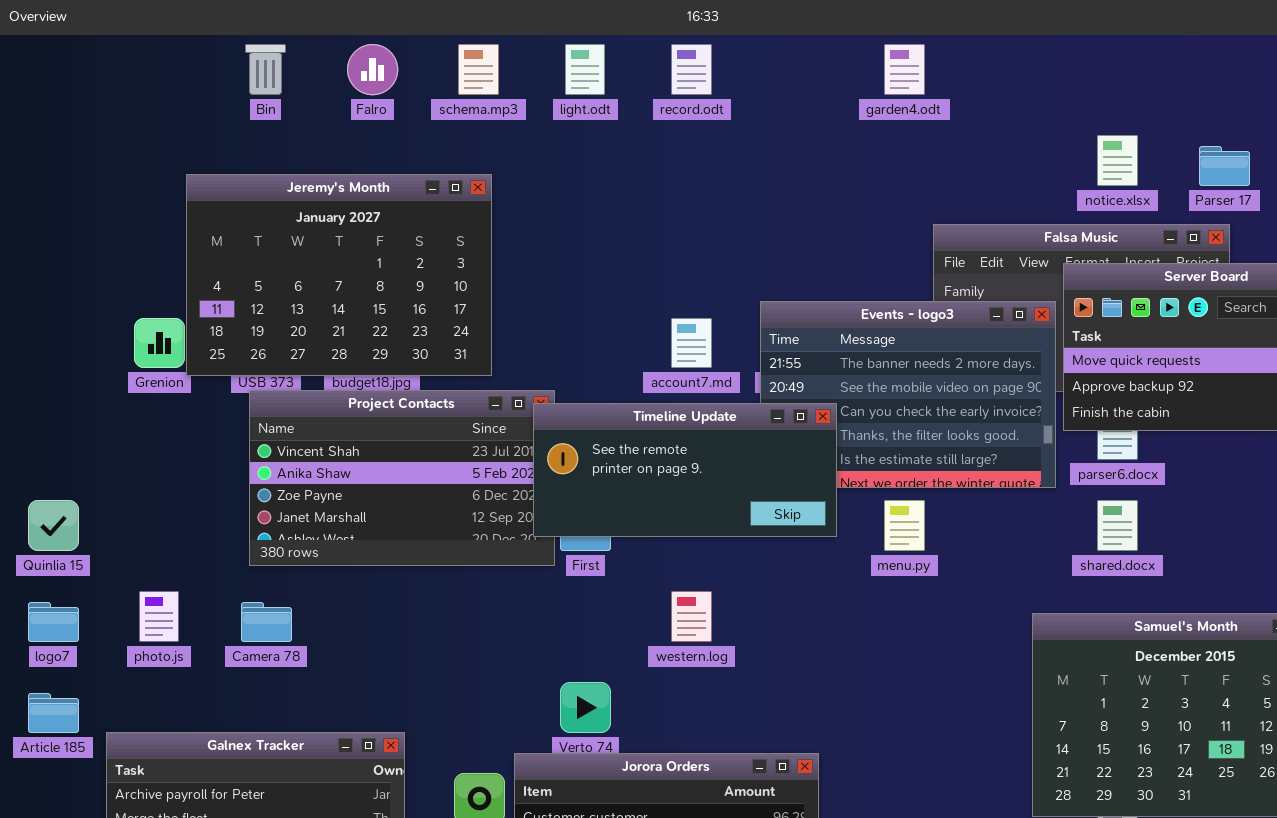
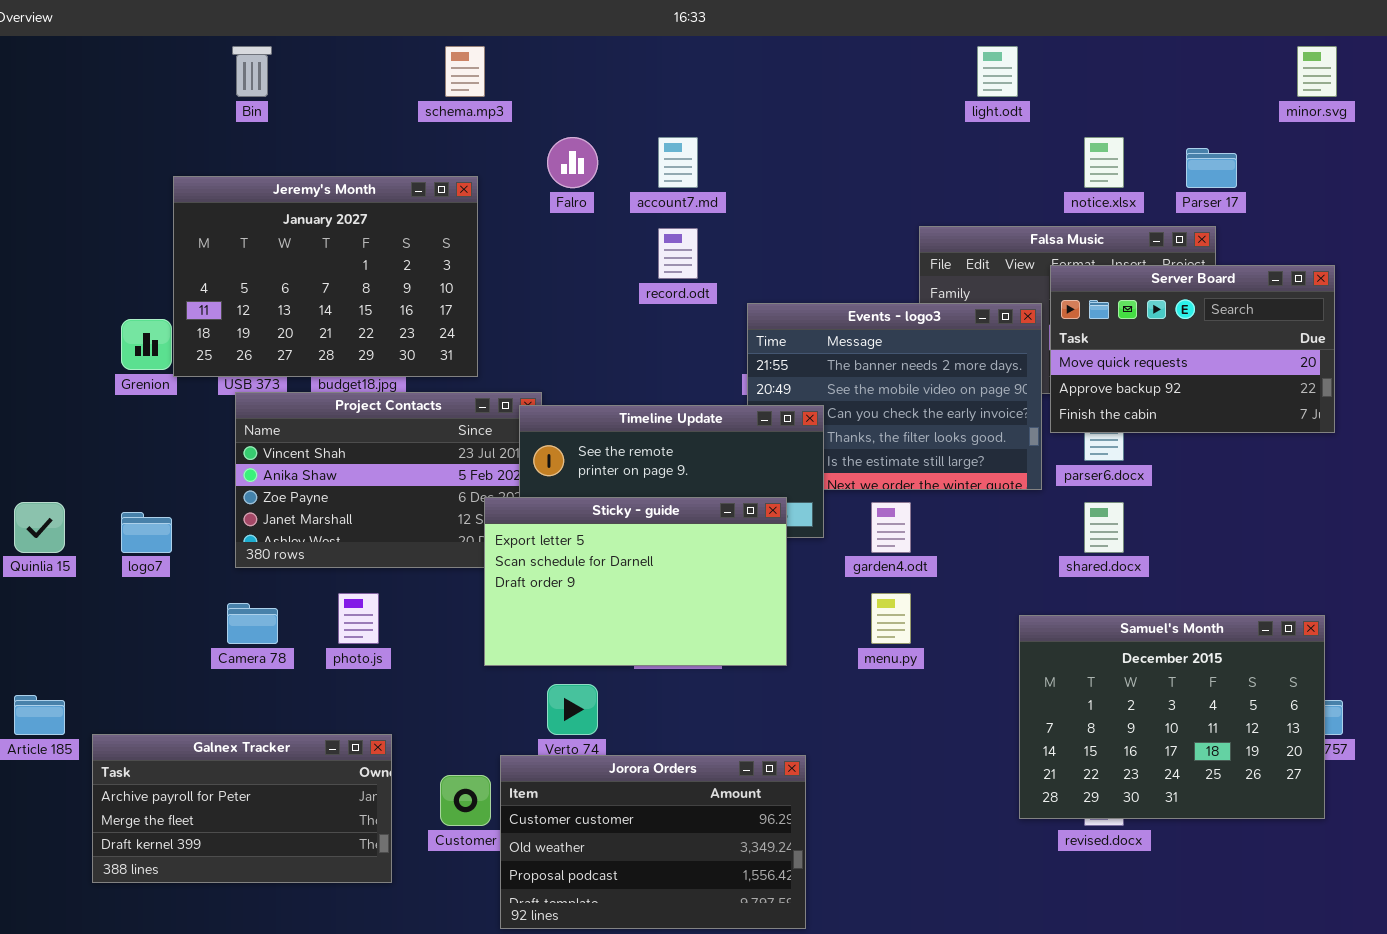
Falro: [347,44,398,95] -> [547,137,598,188], moved
light.odt: [565,44,605,95] -> [977,46,1018,97], moved
record.odt: [671,44,712,95] -> [658,228,698,279], moved
garden4.odt: [884,44,925,95] -> [871,502,911,553], moved
account7.md: [671,318,712,368] -> [658,137,698,188], moved
Sticky - guide: none -> [484,497,787,666], opened
menu.py: [884,500,925,551] -> [871,593,911,644], moved
photo.js: [139,591,179,642] -> [338,593,379,644], moved
logo7: [28,602,79,642] -> [121,512,172,553], moved

